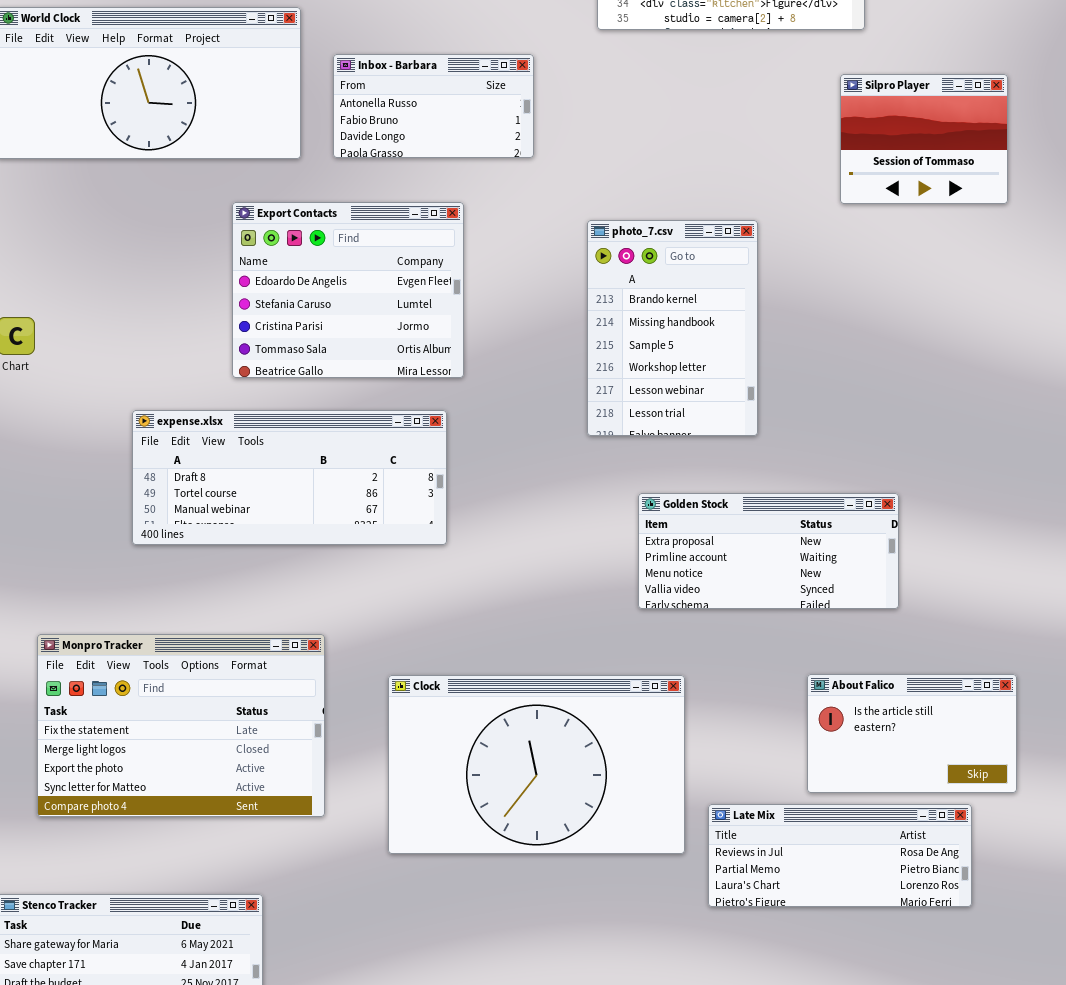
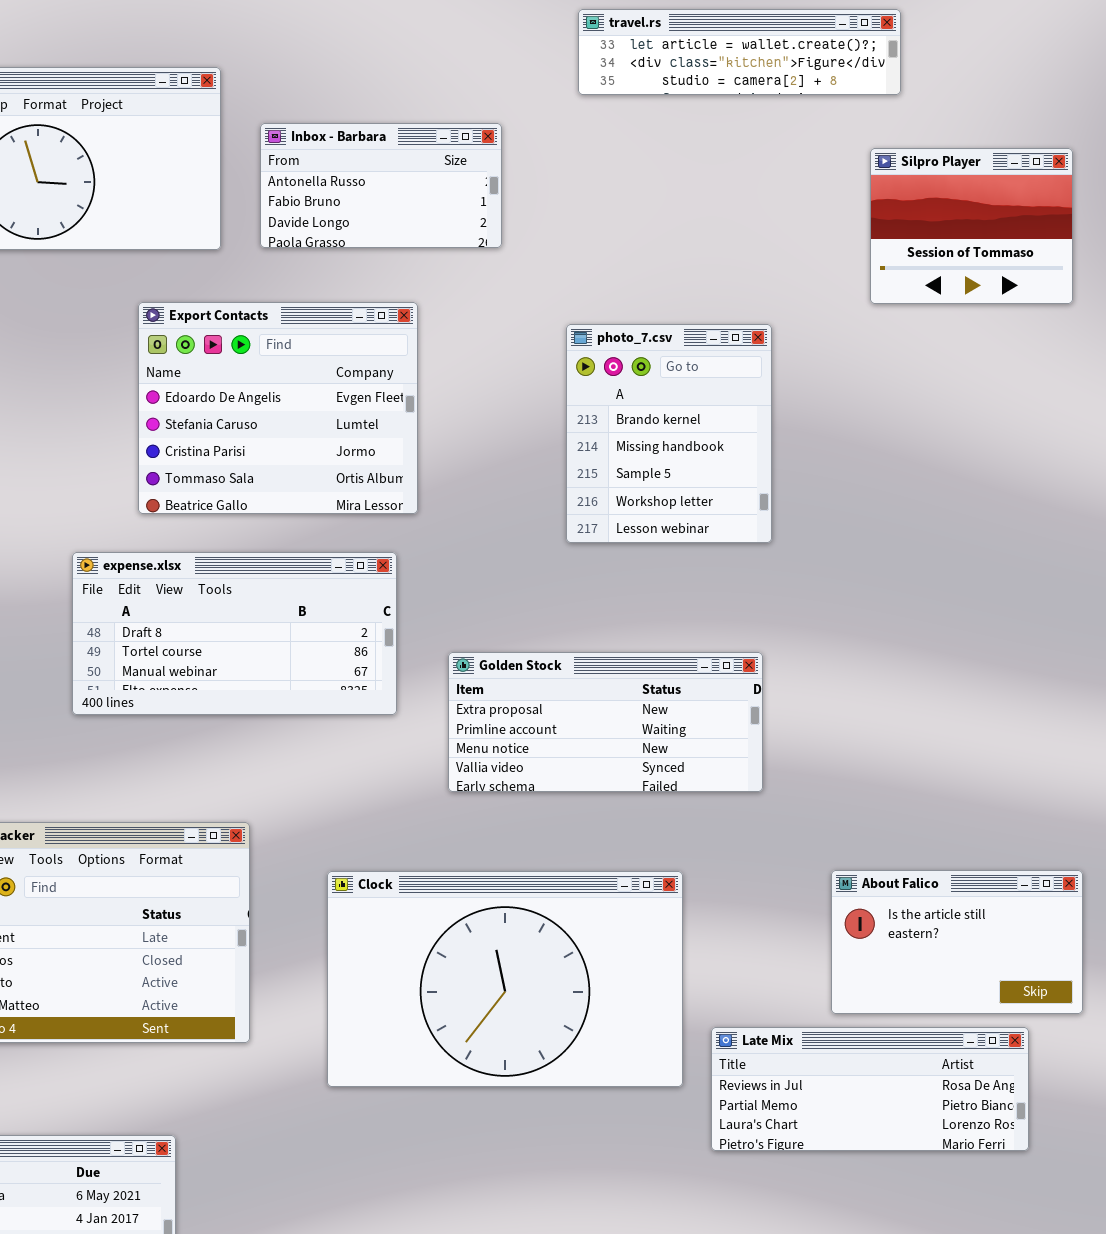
photo_7.csv: [587,220,758,436] -> [566,324,772,543], resized
expense.xlsx: [132,410,447,545] -> [72,552,397,715], resized
Golden Stock: [638,493,899,609] -> [448,652,763,792], moved

